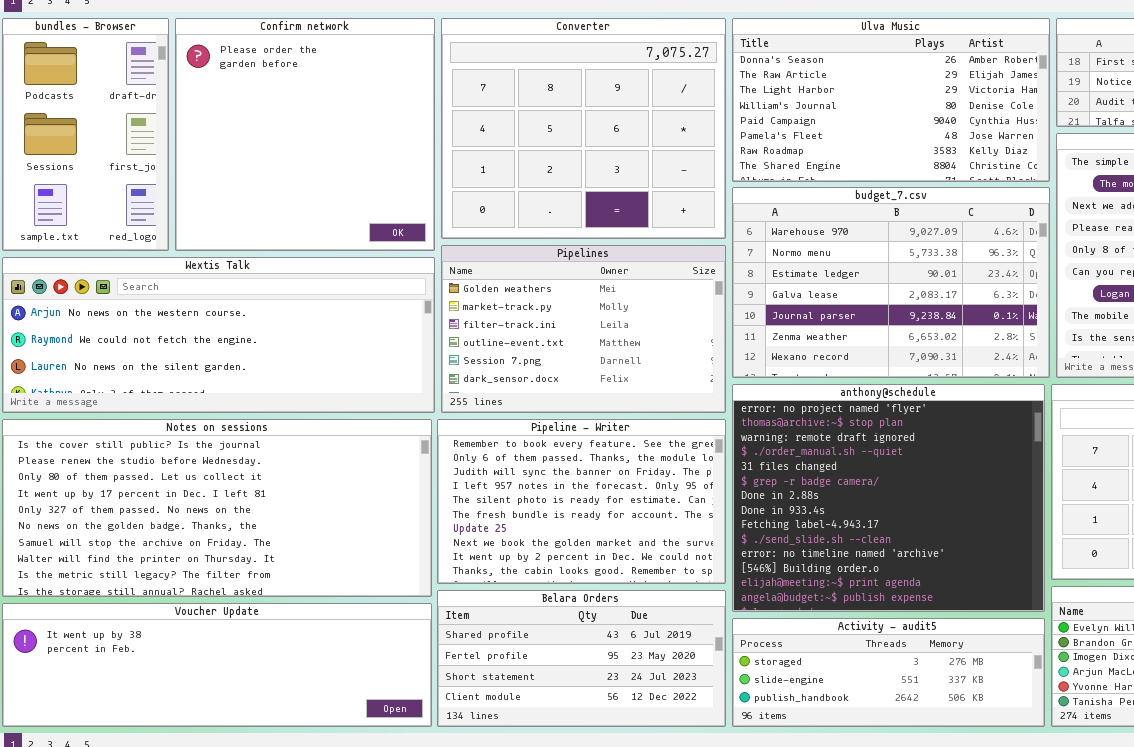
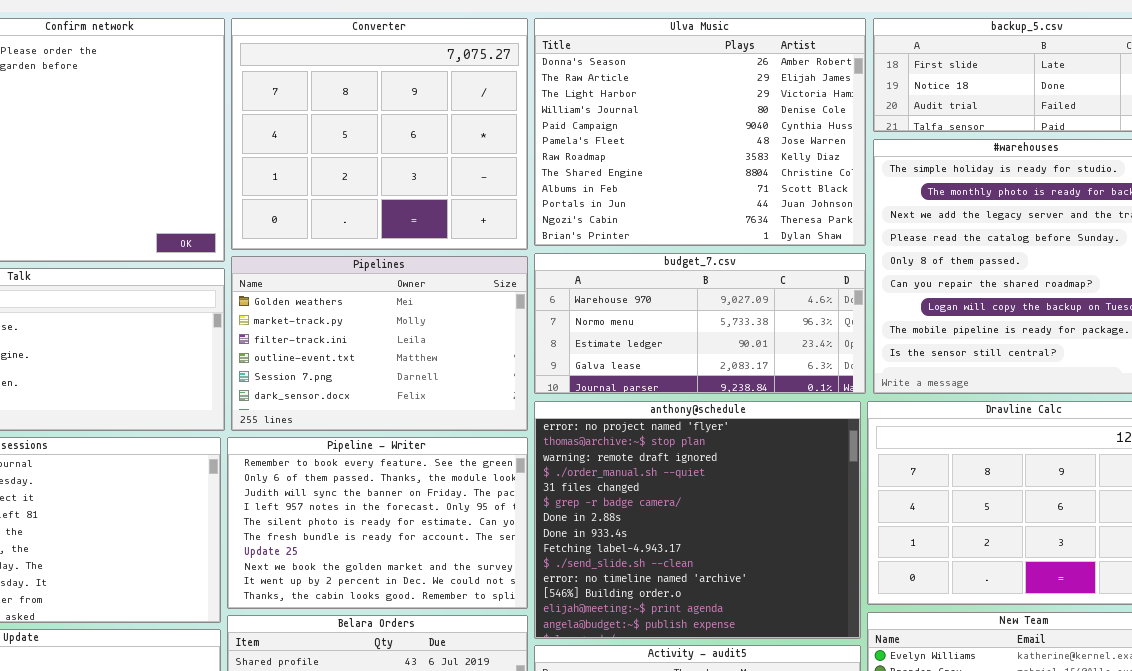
Ulva Music: [732,18,1050,182] -> [534,18,866,246], resized
budget_7.csv: [732,187,1050,378] -> [534,253,866,394], resized

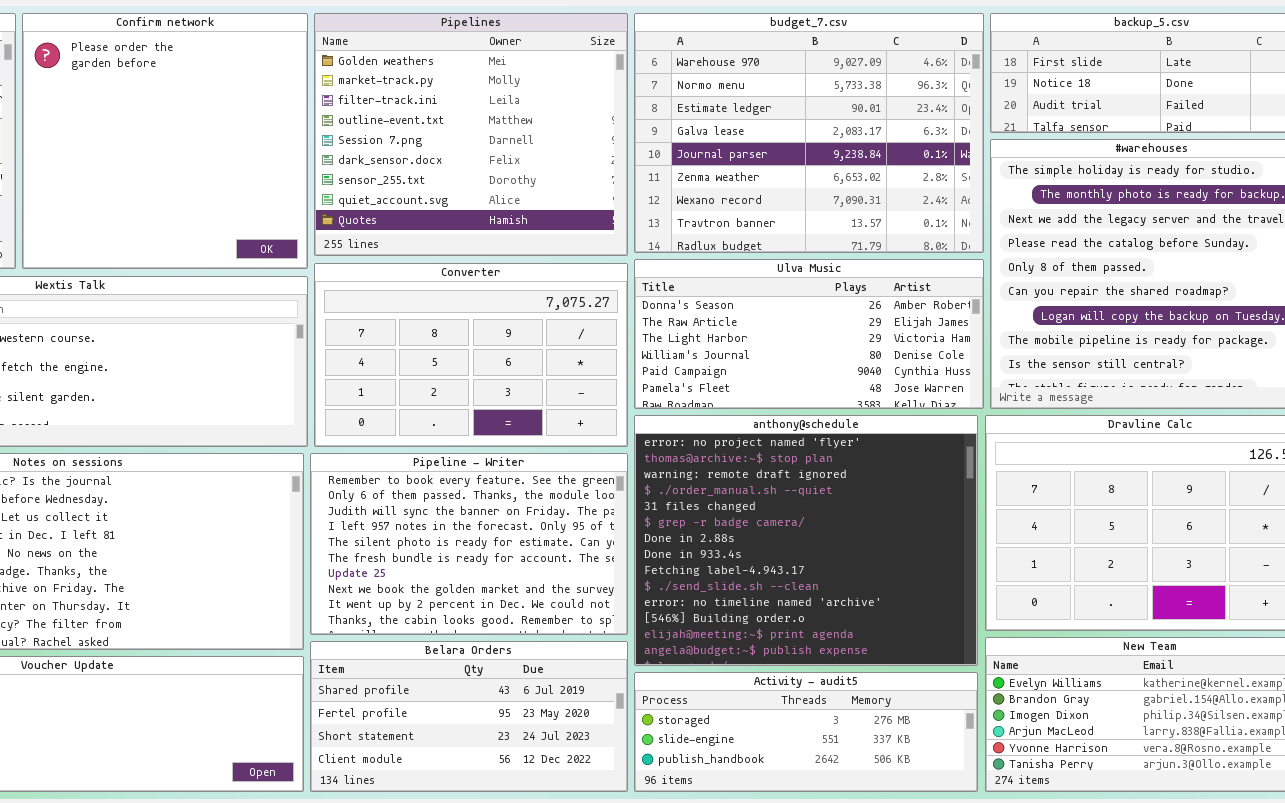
Converter: [231,18,528,250] -> [314,263,628,447], moved, resized
Ulva Music: [534,18,866,246] -> [634,259,984,409], moved, resized
budget_7.csv: [534,253,866,394] -> [634,13,984,253], moved, resized
Pipelines: [231,256,528,431] -> [314,13,628,256], moved, resized

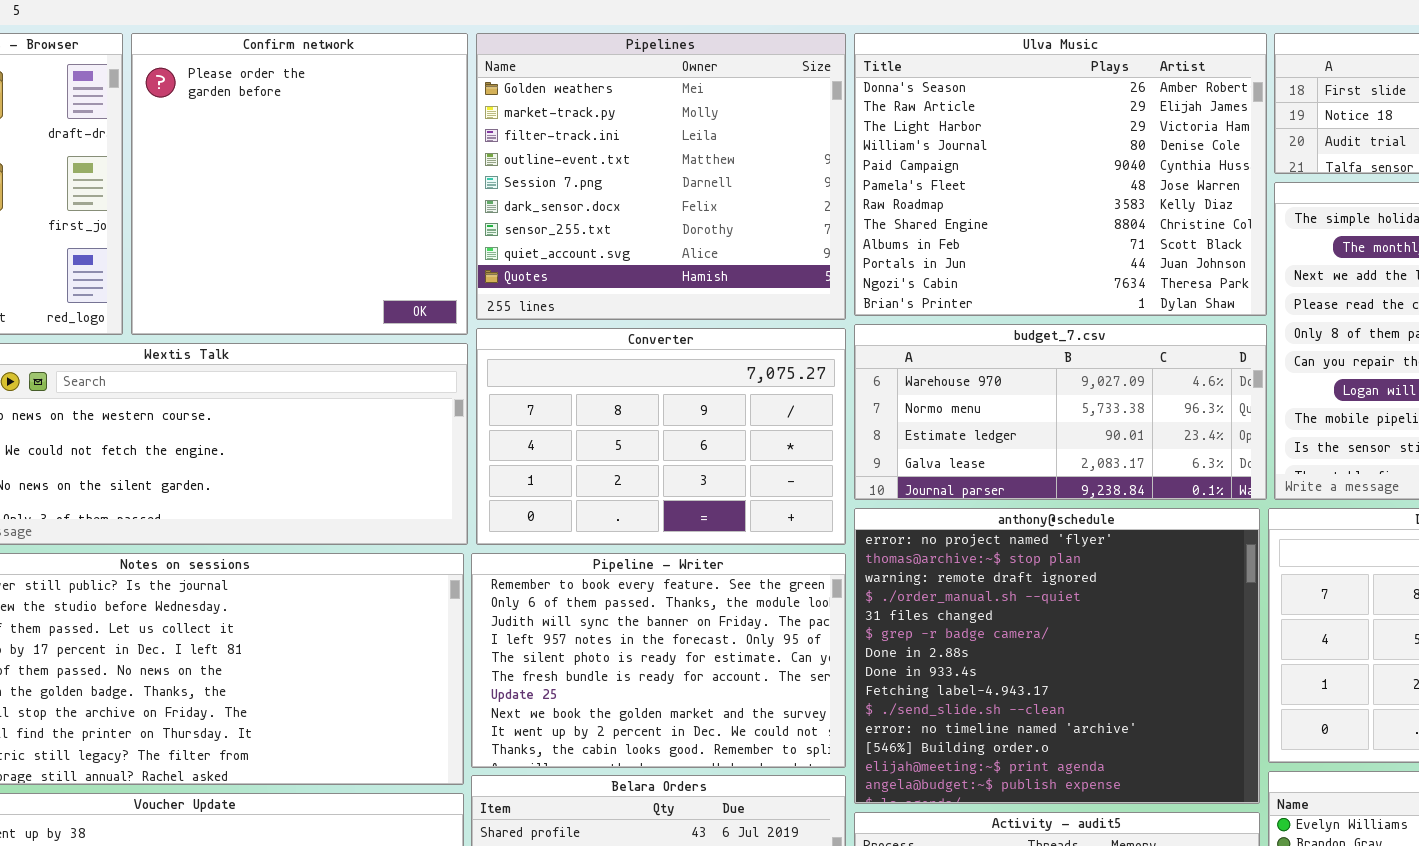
budget_7.csv: [634,13,984,253] -> [854,324,1267,500], moved, resized
Ulva Music: [634,259,984,409] -> [854,33,1267,316], moved, resized

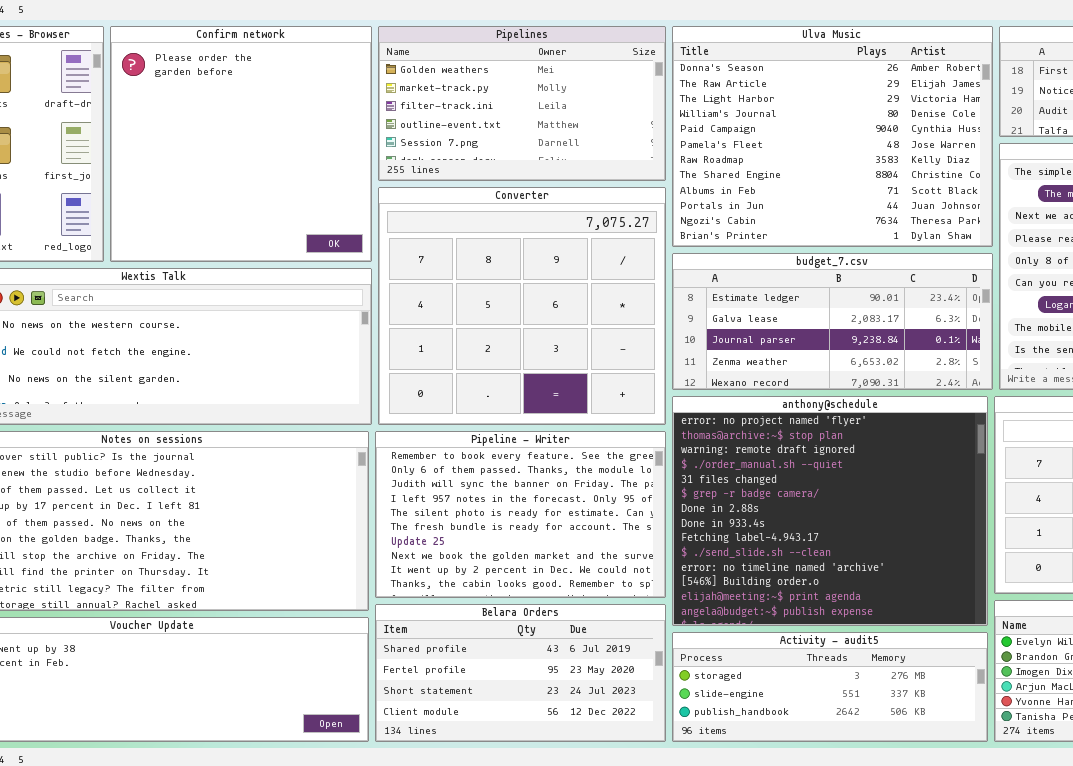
Pipelines: [476,33,846,320] -> [378,26,666,181], resized
budget_7.csv: [854,324,1267,500] -> [672,253,993,390], scrolled down 2 rows
Converter: [476,328,846,545] -> [378,187,666,425], resized

